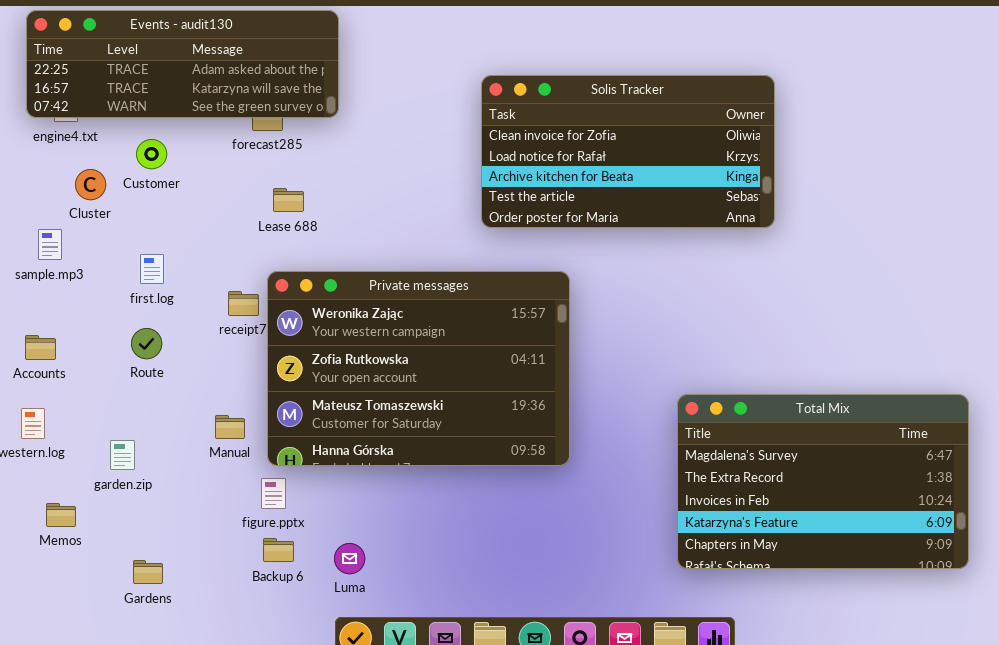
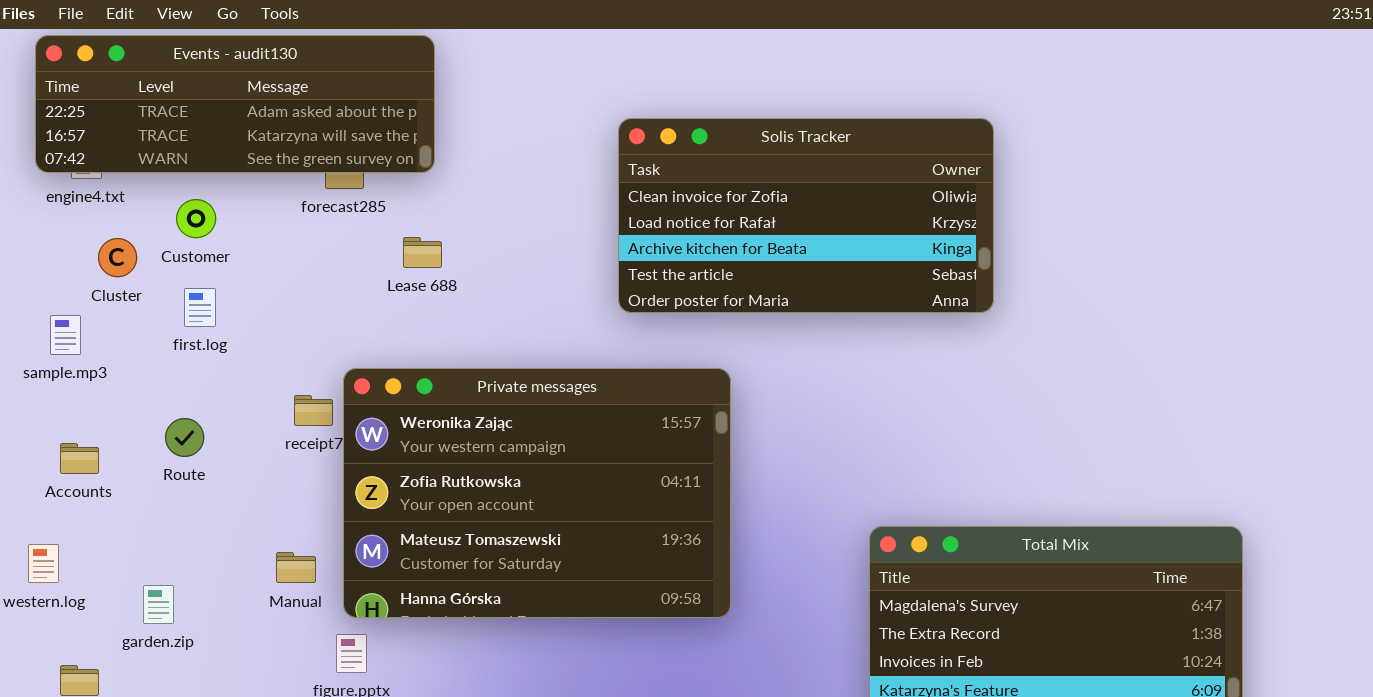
Lease 688: [273,188,304,212] -> [403,237,442,268], moved
first.log: [140,254,164,284] -> [184,288,216,327], moved
Route: [131,328,162,359] -> [165,418,204,457], moved
Accounts: [25,335,56,360] -> [60,443,99,474], moved

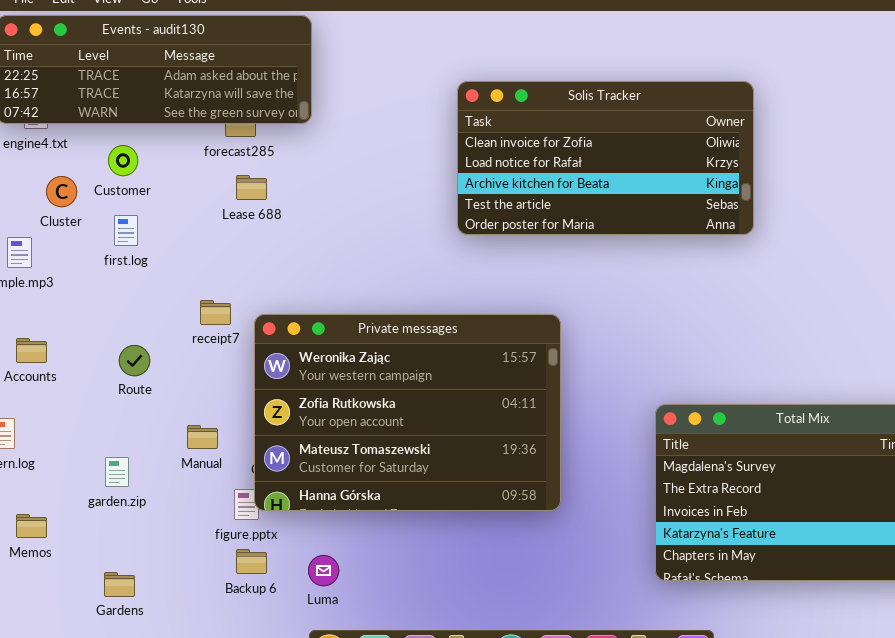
Lease 688: [403,237,442,268] -> [236,175,267,200], moved
Private messages: [343,368,731,618] -> [254,314,561,511], moved
Route: [165,418,204,457] -> [119,345,150,376], moved
garden.zip: [143,585,174,624] -> [105,457,129,487], moved

